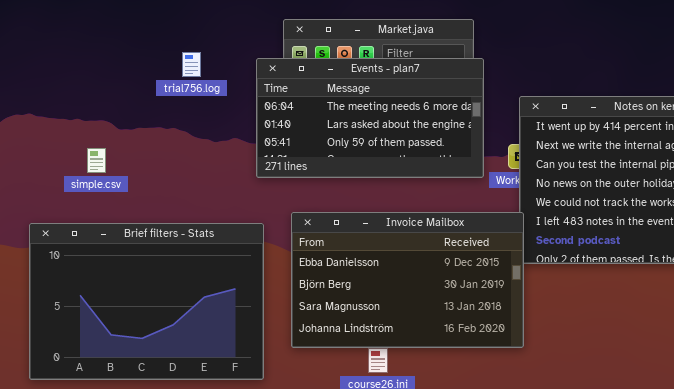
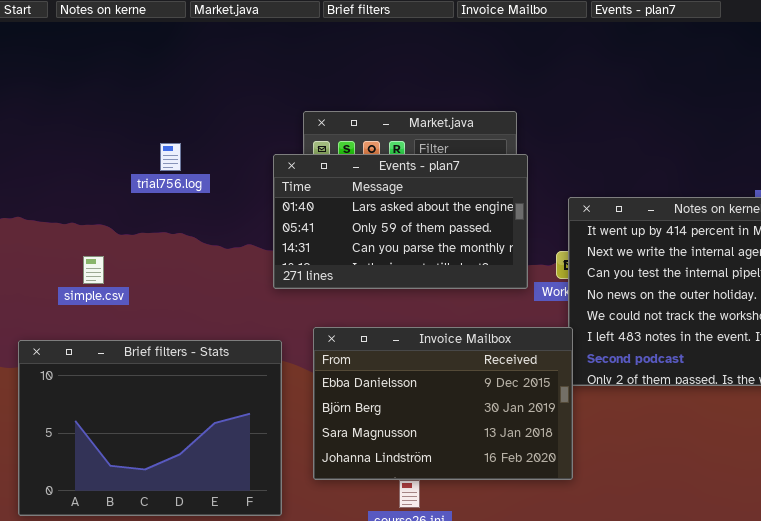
trial756.log: [182,52,201,77] -> [160,143,181,171], moved
Events - plan7: [256,58,484,178] -> [273,154,528,289], scrolled down 1 row

